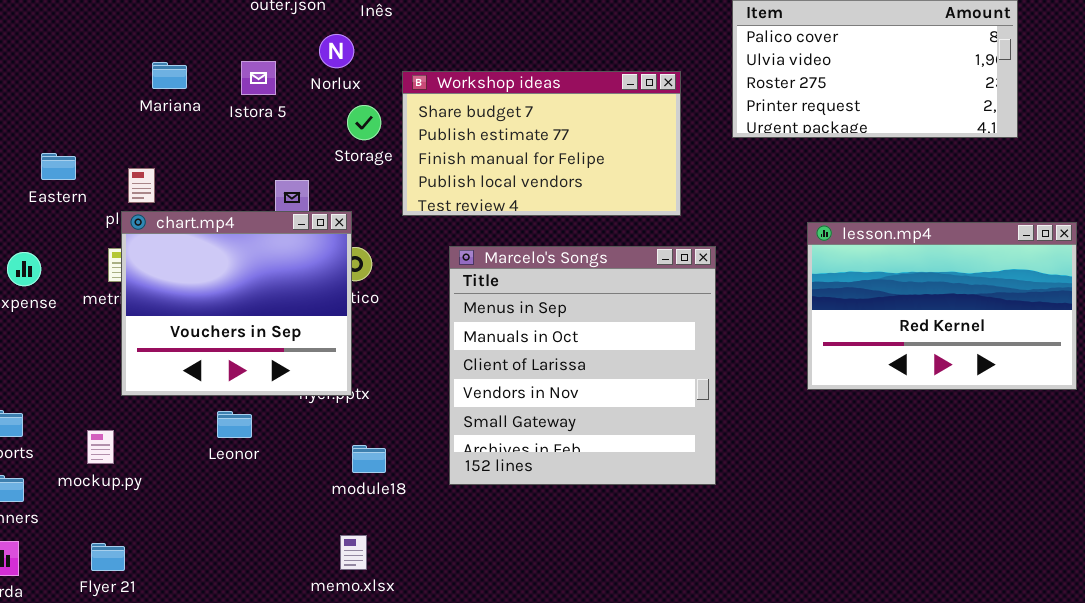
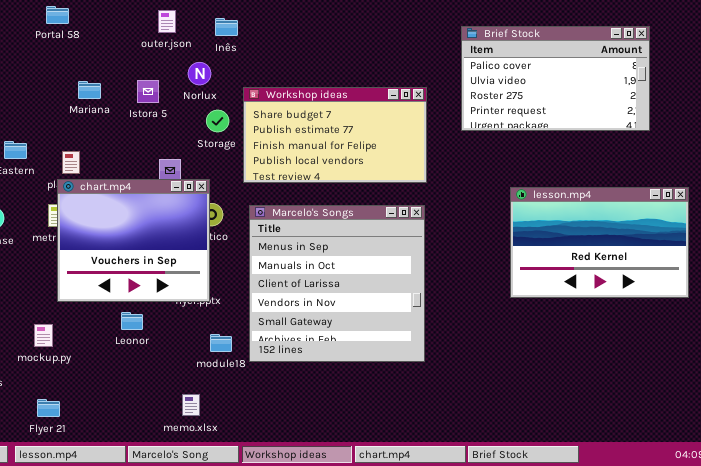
Marcelo's Songs: [449,246,716,485] -> [249,205,425,362], moved
memo.xlsx: [340,535,367,570] -> [182,394,200,416], moved

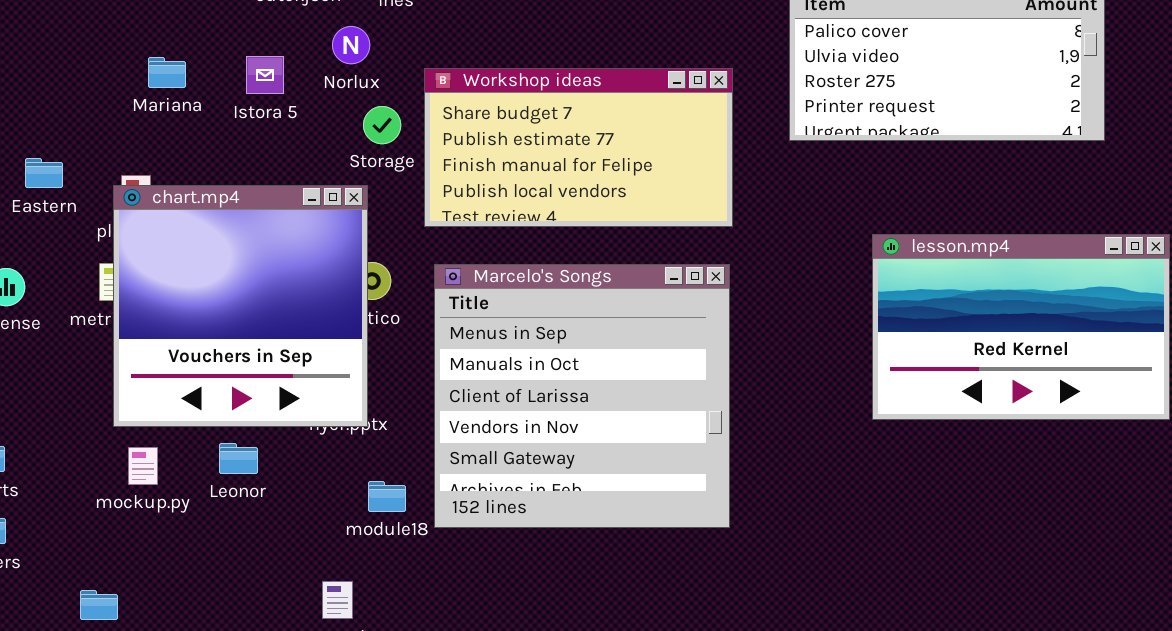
chart.mp4: [57,179,210,302] -> [113,185,368,427], resized
mockup.py: [34,324,53,347] -> [128,447,158,485], moved

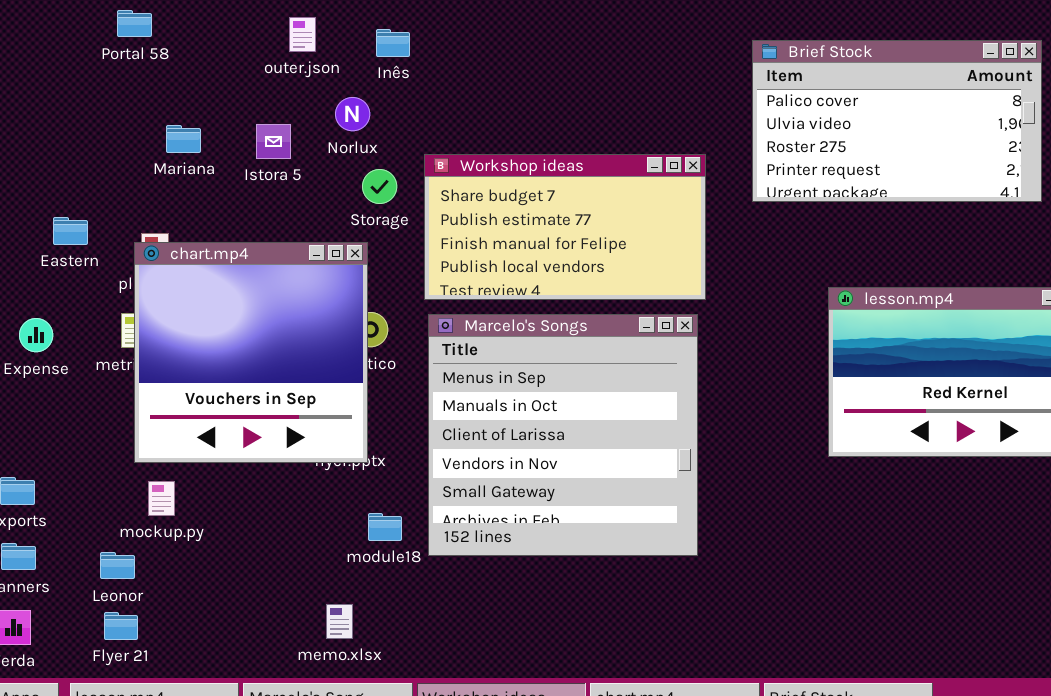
Workshop ideas: [424,68,733,227] -> [424,154,706,300], moved
Leonor: [219,443,258,474] -> [100,552,135,579], moved

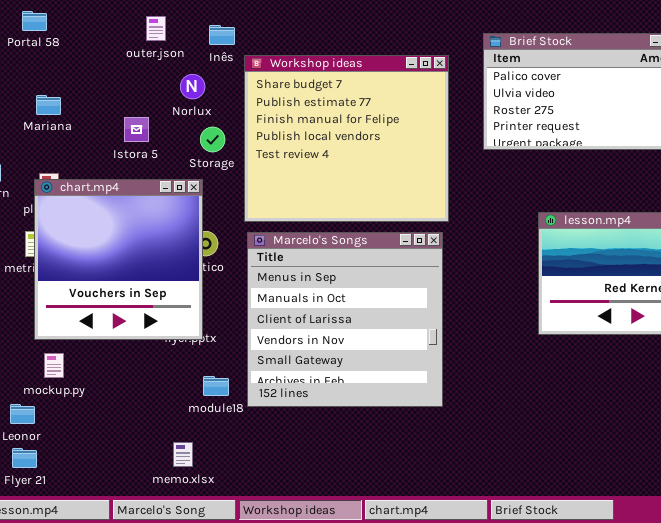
Istora 5: [256,124,291,159] -> [124,117,149,142], moved
Mariana: [166,125,201,153] -> [36,95,61,115], moved
Workshop ideas: [424,154,706,300] -> [244,55,449,222], resized

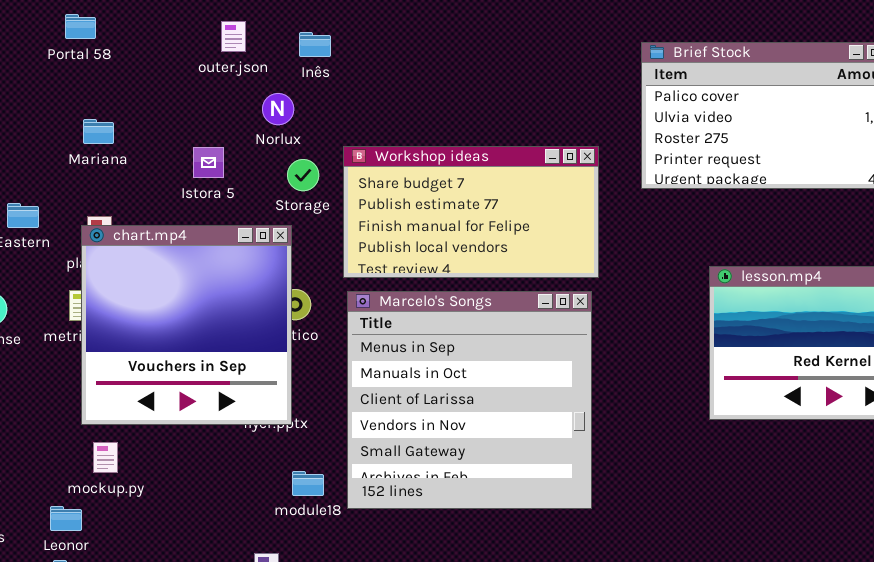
Workshop ideas: [244,55,449,222] -> [343,146,599,278], resized

